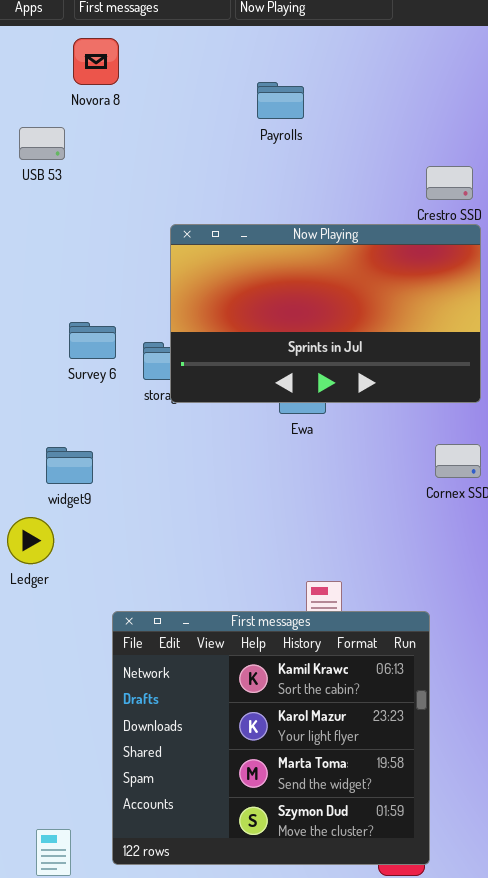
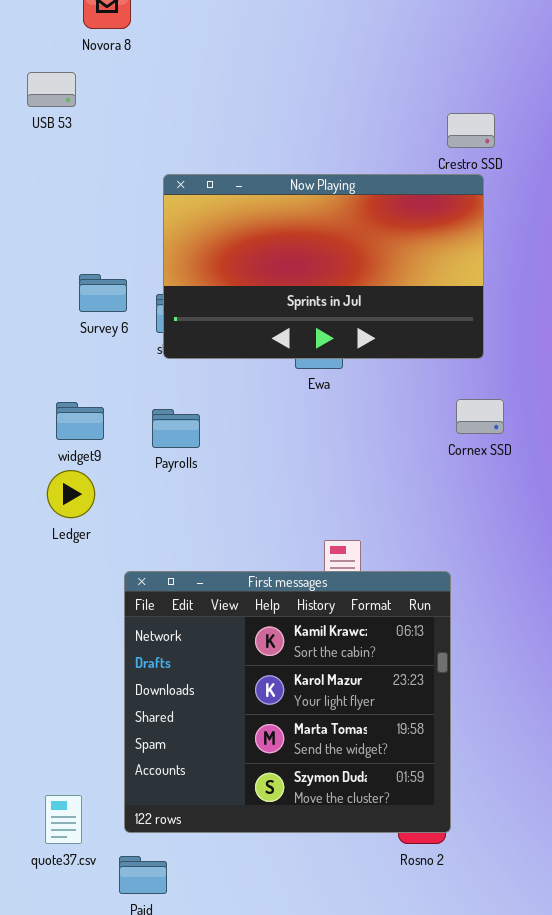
Payrolls: [257,82,304,119] -> [152,409,200,448], moved
Now Playing: [170,224,481,403] -> [163,174,484,359], moved
Ledger: [7,517,54,564] -> [47,470,95,518], moved

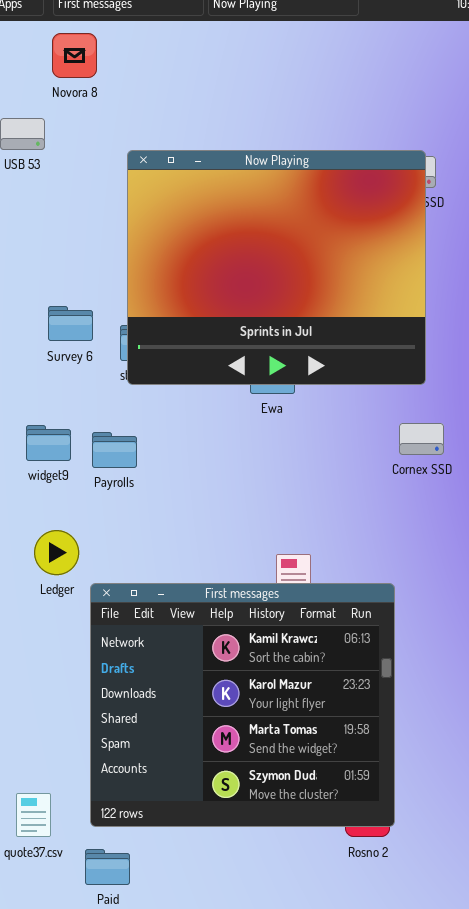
Now Playing: [163,174,484,359] -> [127,150,426,385], resized
Payrolls: [152,409,200,448] -> [92,432,137,468], moved
Ledger: [47,470,95,518] -> [34,530,79,575], moved

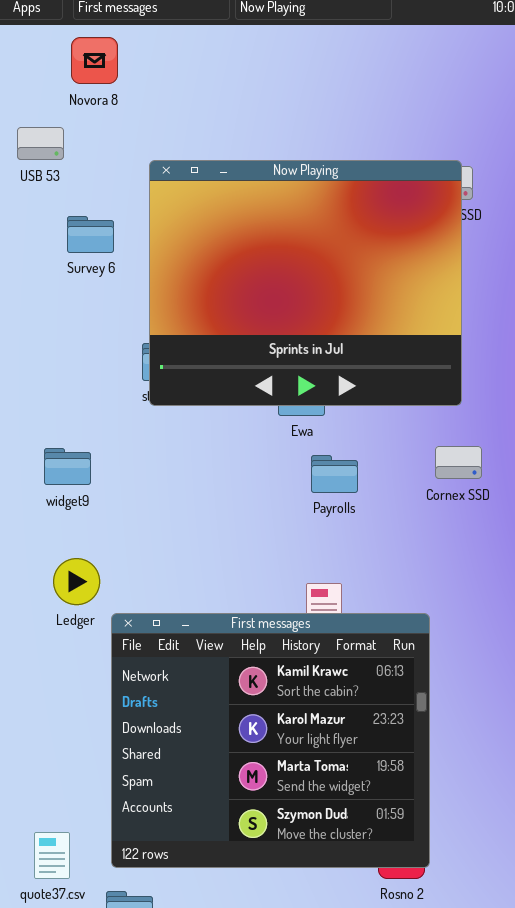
Survey 6: [48,306,93,341] -> [67,216,114,253], moved
Payrolls: [92,432,137,468] -> [311,455,358,493], moved

